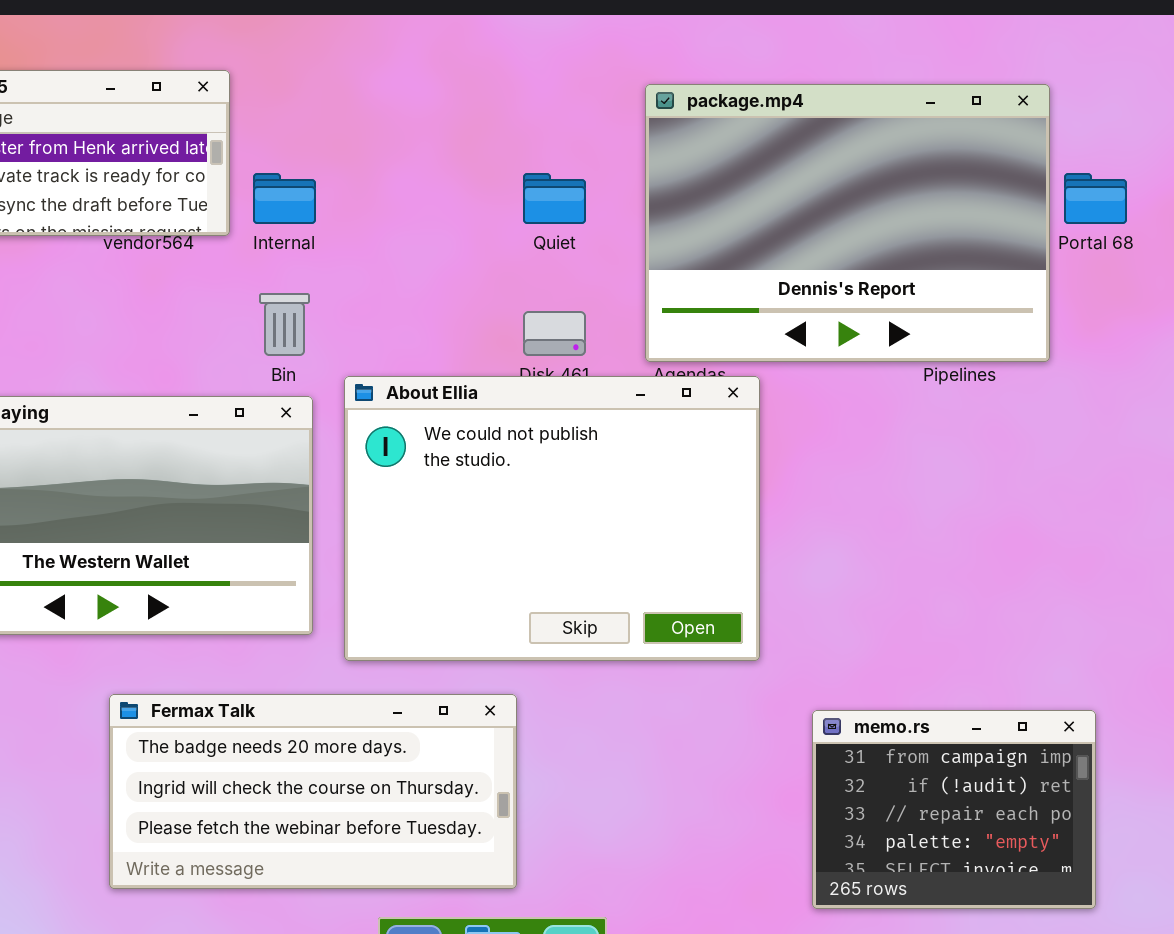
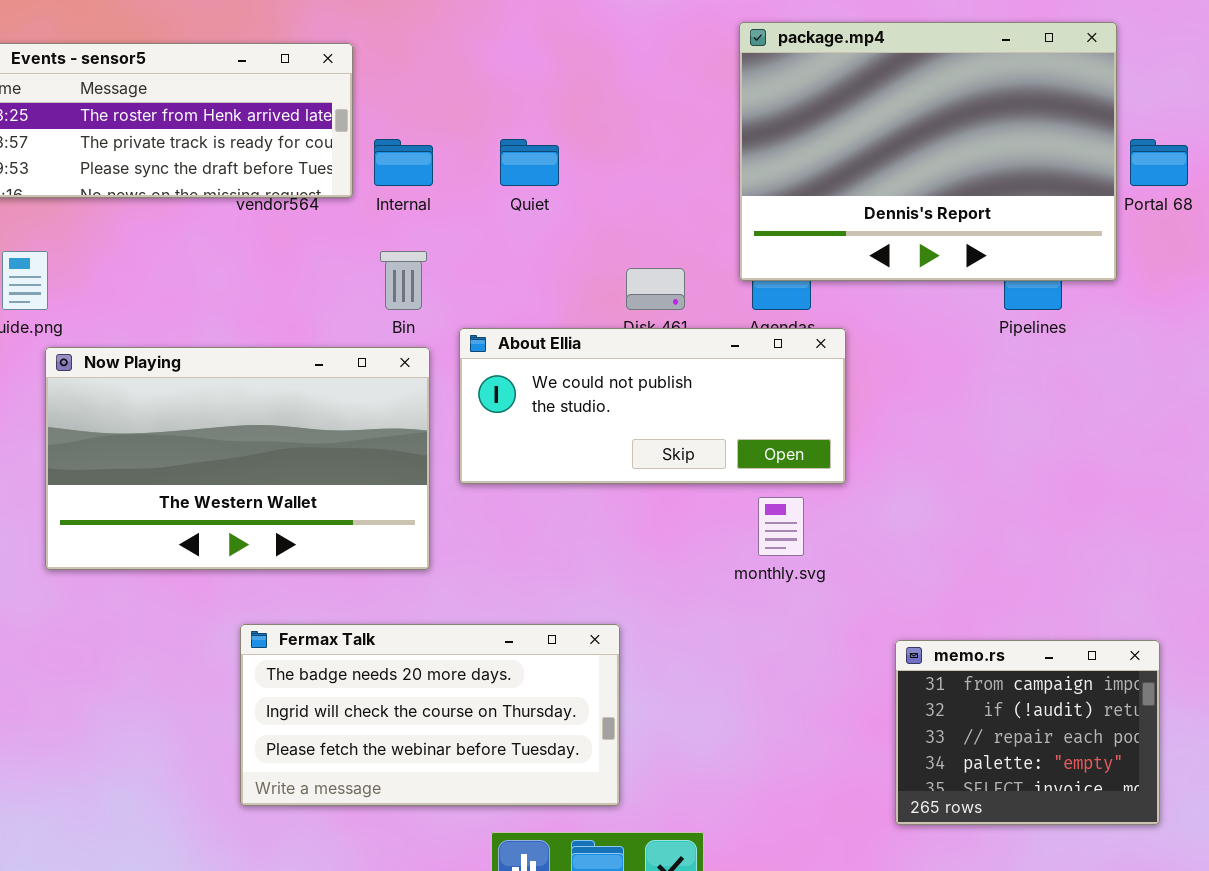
package.mp4: [645,84,1050,362] -> [739,22,1117,281], moved
Quiet: [523,173,586,224] -> [500,139,559,186], moved
About Ellia: [344,376,760,661] -> [459,328,846,484], resized

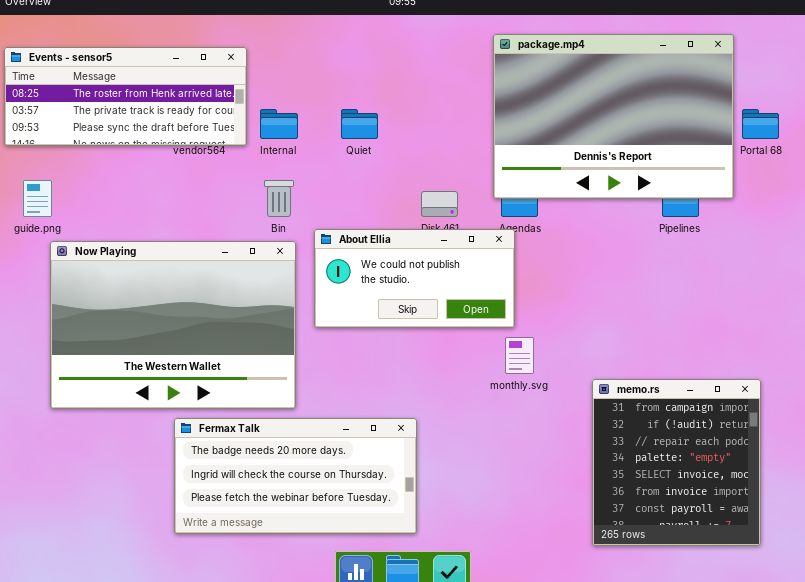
About Ellia: [459,328,846,484] -> [314,229,515,328], resized
Now Playing: [45,347,430,570] -> [50,241,296,409], resized
memo.rs: [895,640,1160,825] -> [592,379,761,546], resized

